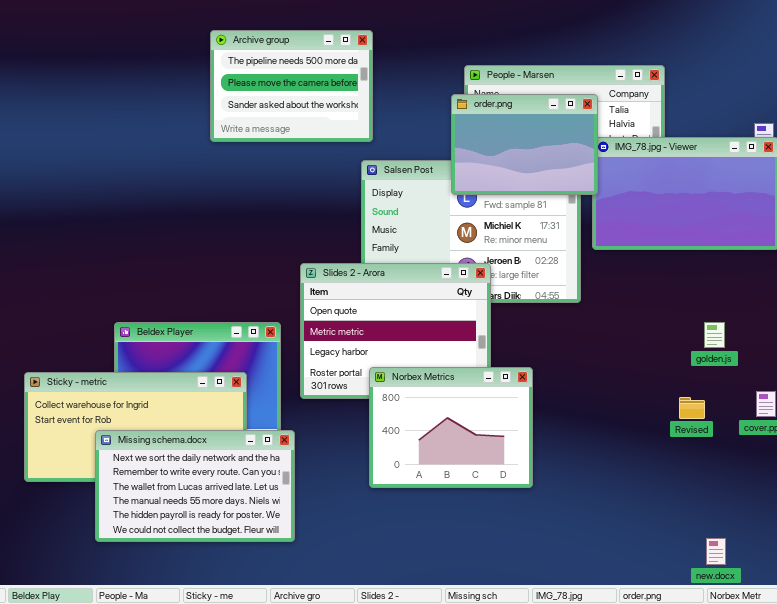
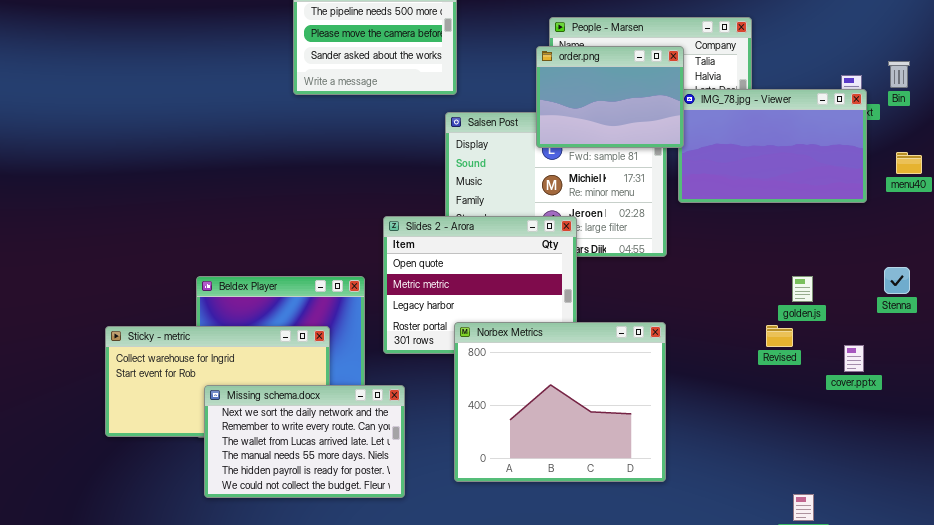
Norbex Metrics: [369,367,533,488] -> [454,322,666,482], resized
Revised: [679,397,705,419] -> [766,325,793,347], moved
Missing schema.docx: [95,430,295,542] -> [204,385,405,498], moved

